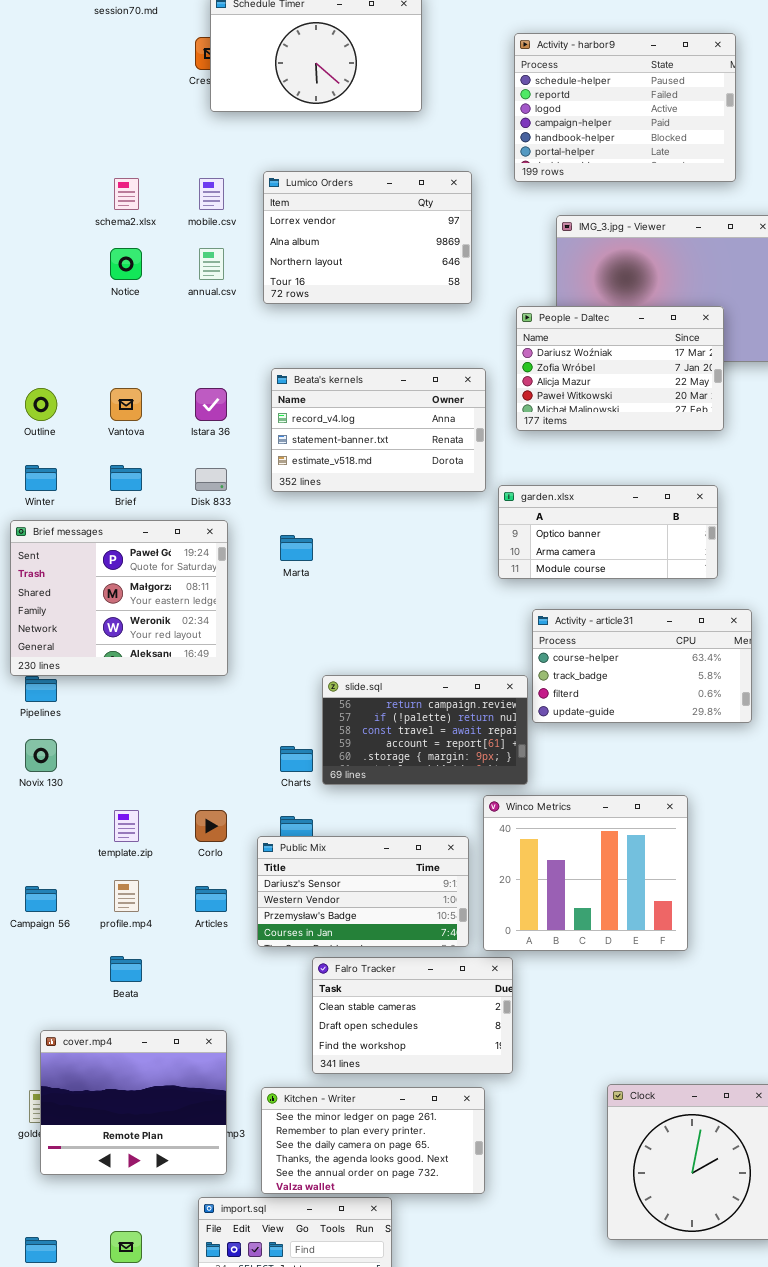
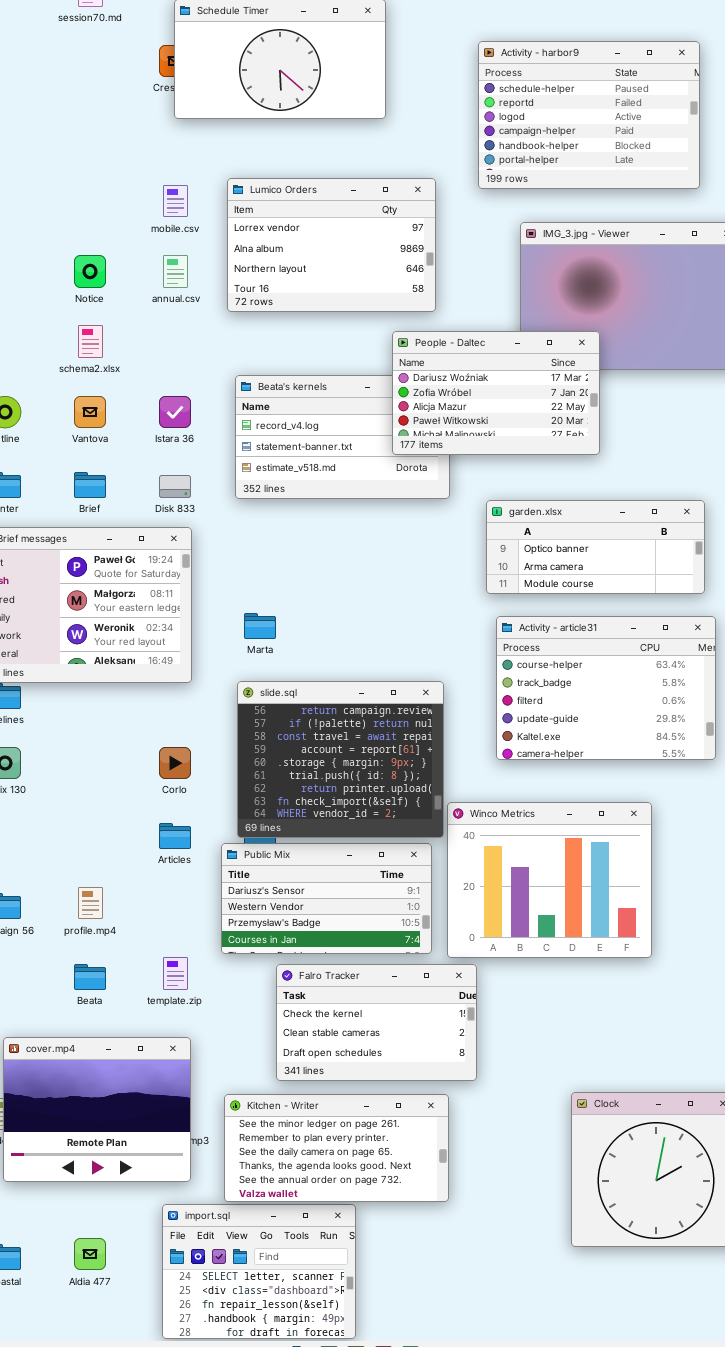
schema2.xlsx: [114,178,139,210] -> [78,325,103,358], moved
People - Daltec: [516,306,724,431] -> [392,331,600,455], moved
garden.xlsx: [498,485,718,579] -> [486,500,705,594], moved
Marta: [280,535,313,561] -> [244,613,276,639], moved
Activity - article31: [532,609,752,723] -> [496,616,716,760], resized
slide.sql: [322,675,528,785] -> [237,681,444,838], moved, resized
template.zip: [114,810,139,842] -> [163,957,188,990], moved
Corlo: [195,810,227,842] -> [159,747,191,779], moved
Articles: [195,886,227,912] -> [159,823,191,849], moved
Falro Tracker: [312,957,513,1074] -> [276,964,477,1081], scrolled up 1 row

